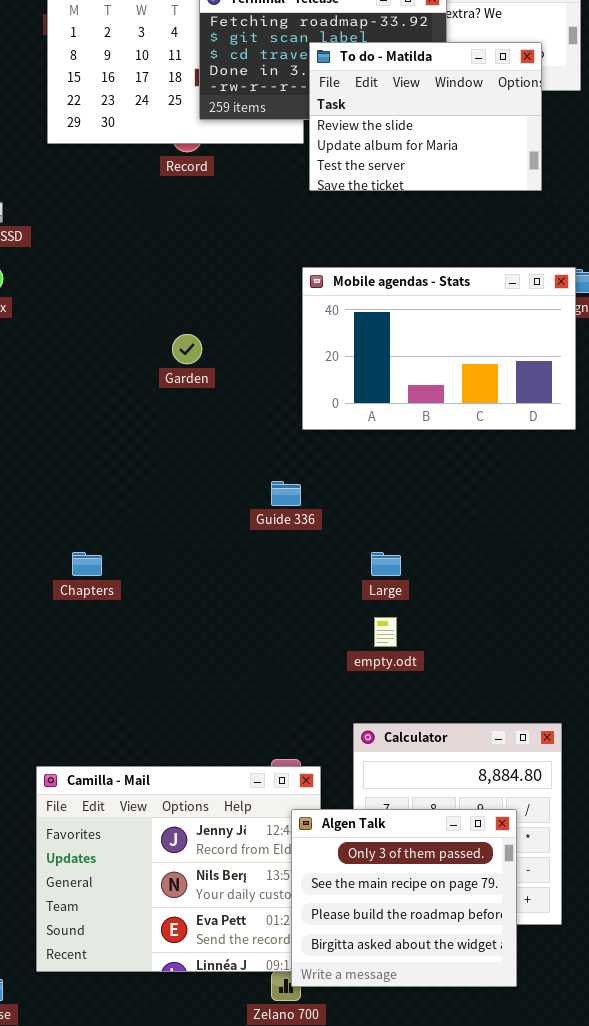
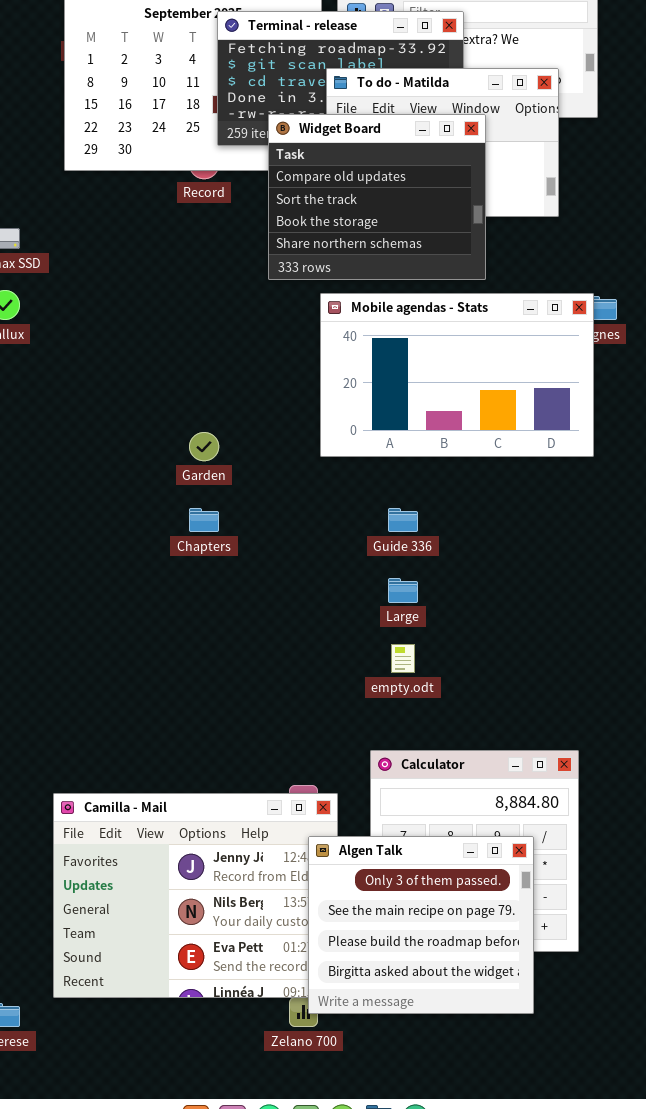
Widget Board: none -> [268,114,486,280], opened
Garden: [172,334,202,364] -> [189,432,219,461], moved
Guide 336: [271,481,301,506] -> [388,508,418,532], moved
Chapters: [72,552,102,576] -> [189,508,219,532], moved

